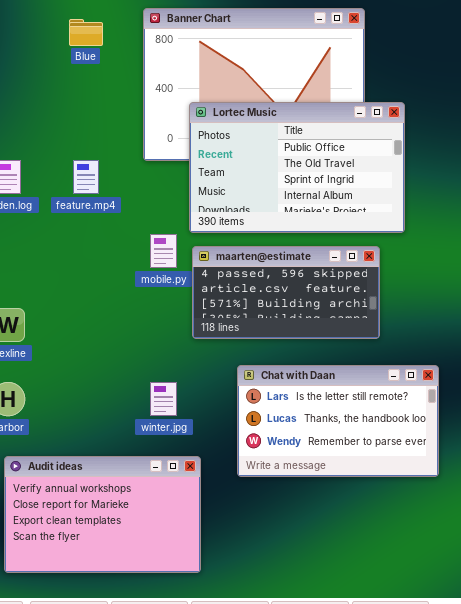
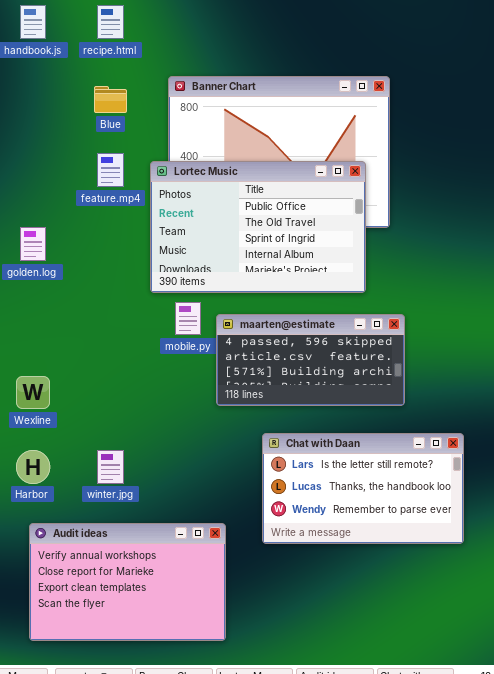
Lortec Music: [189,102,405,233] -> [150,161,366,293], moved
feature.mp4: [73,160,99,194] -> [97,153,124,187], moved
winter.jpg: [150,382,177,416] -> [97,450,124,484], moved

